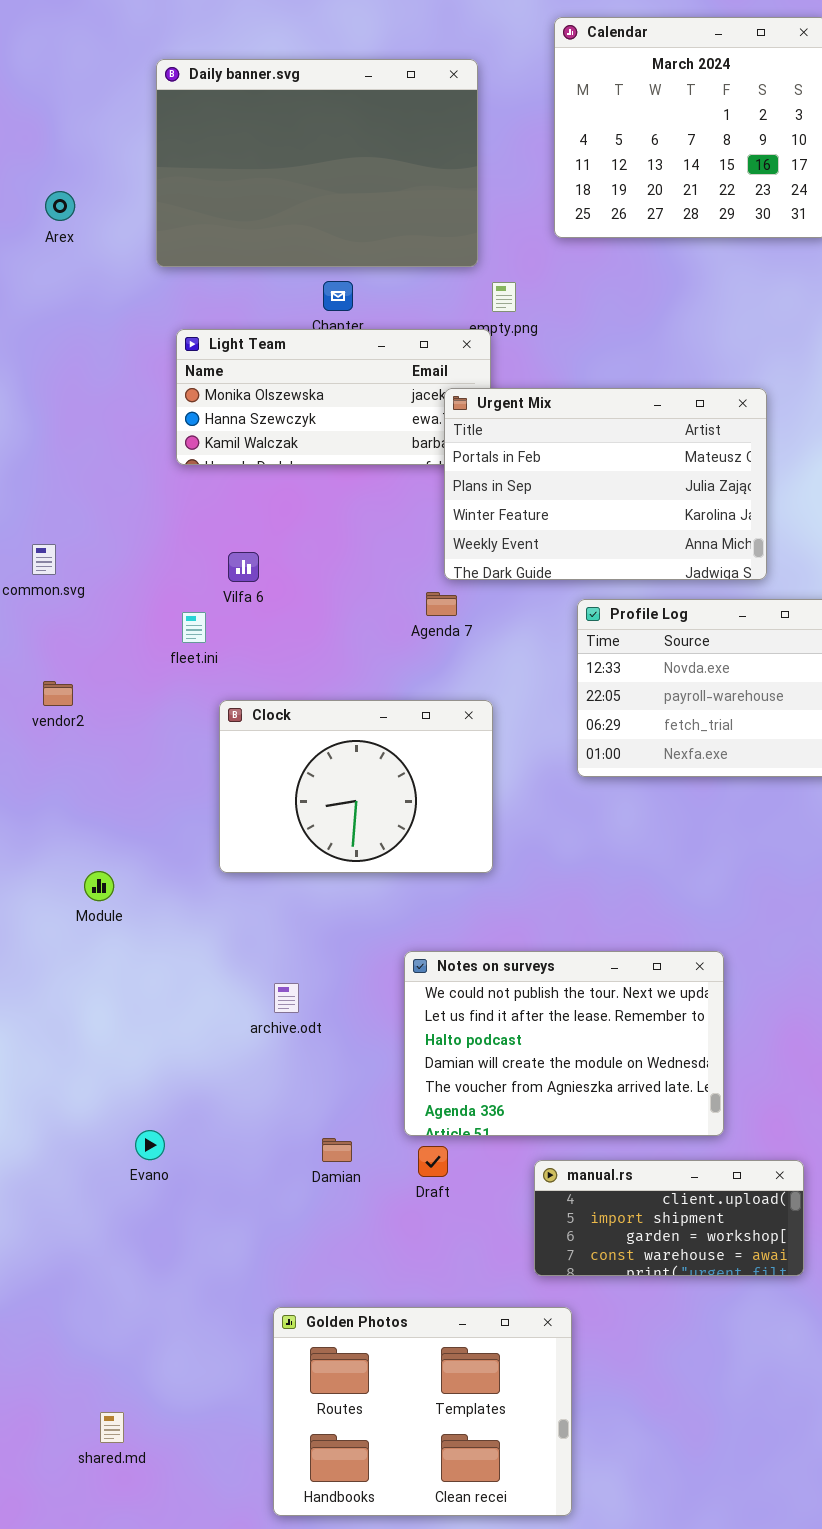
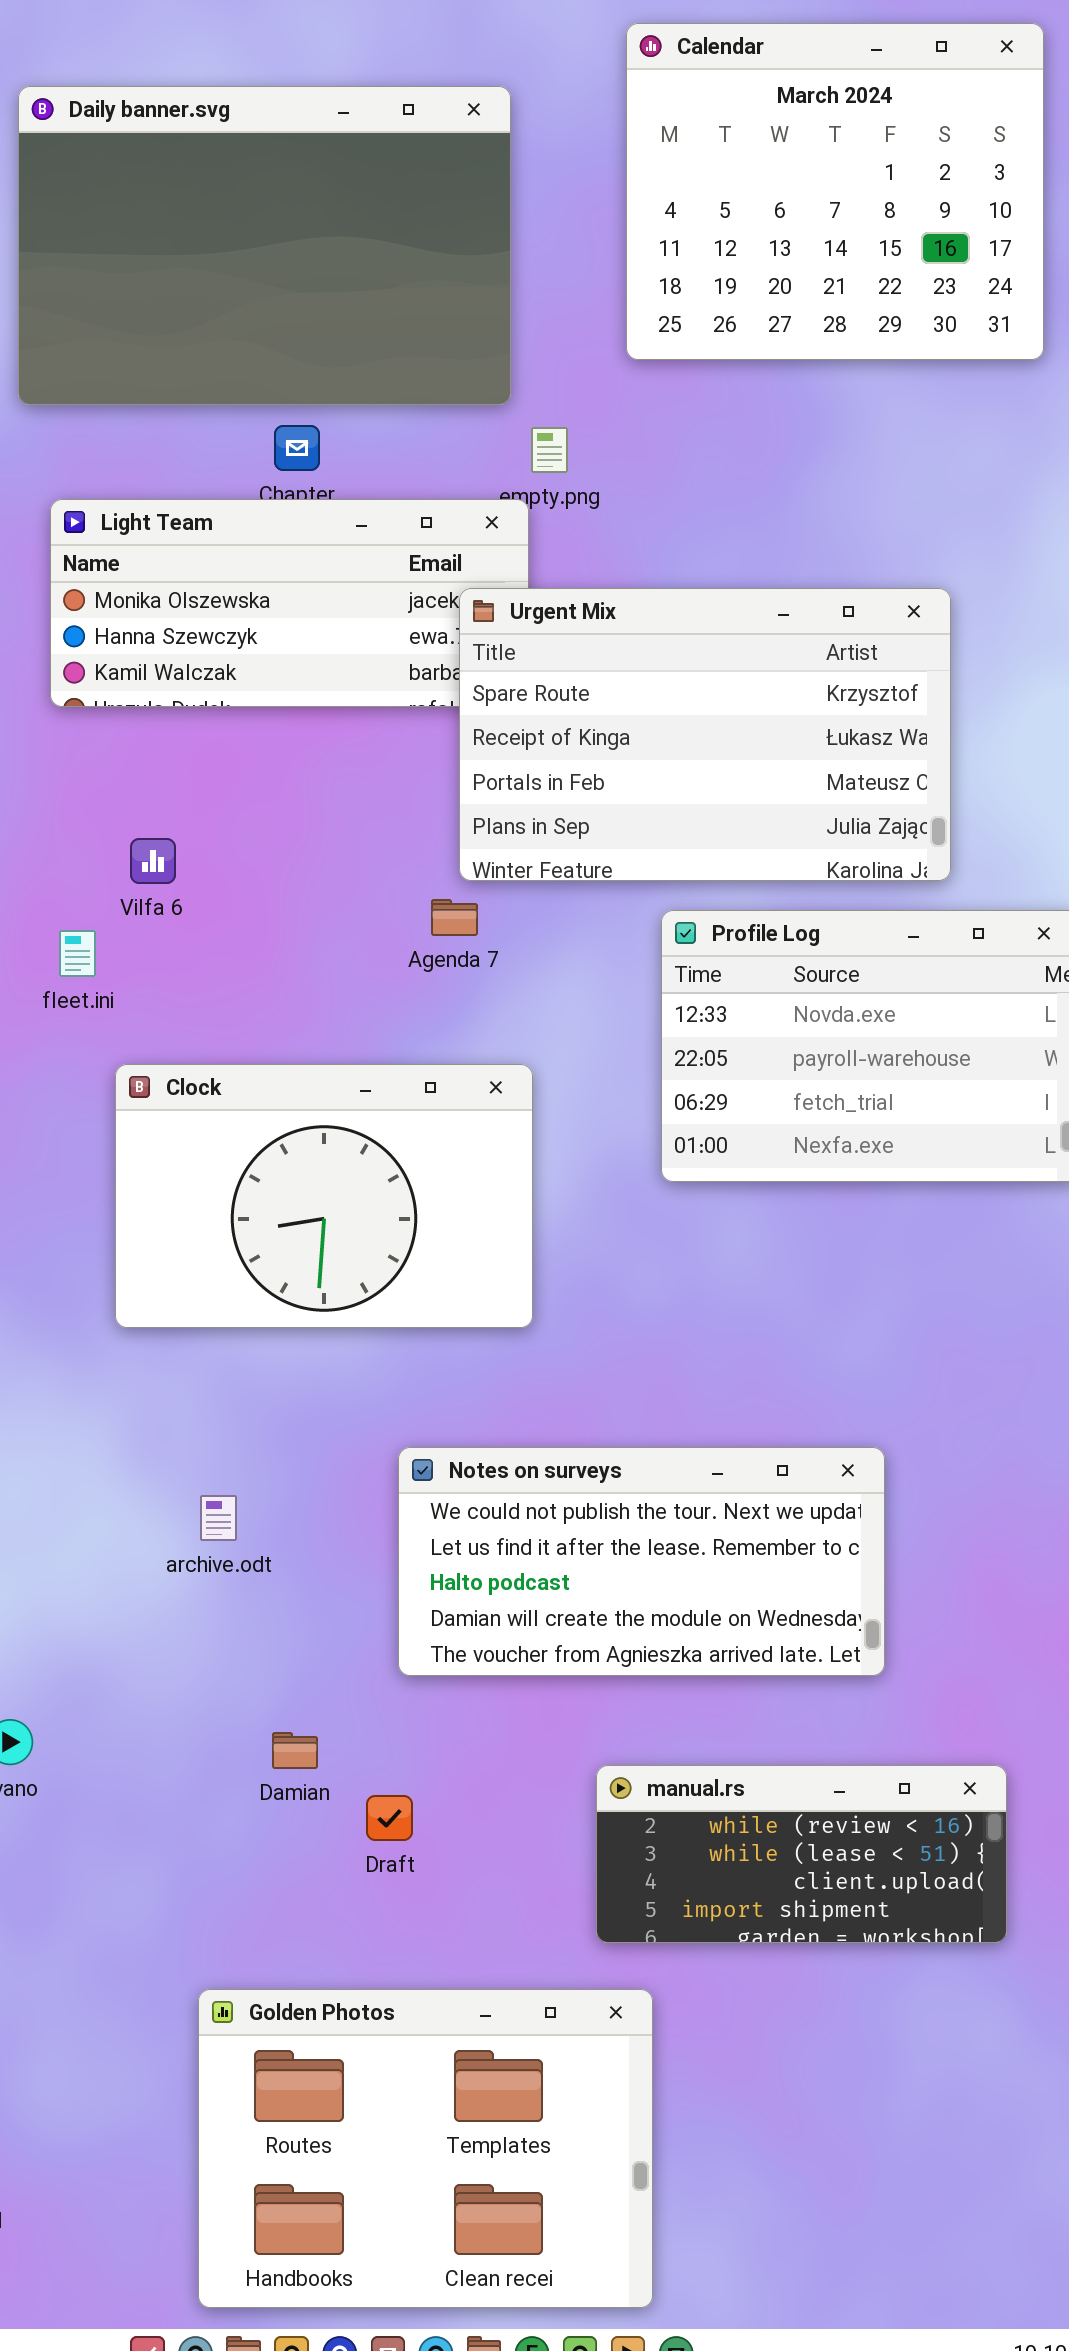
Urgent Mix: [444,388,767,580] -> [459,588,951,881], scrolled up 2 rows
Notes on surveys: [404,951,724,1136] -> [398,1447,885,1676], resized
Draft: [418,1146,448,1177] -> [366,1795,413,1841], moved
manual.rs: [534,1160,804,1276] -> [596,1765,1007,1943], scrolled up 2 rows

